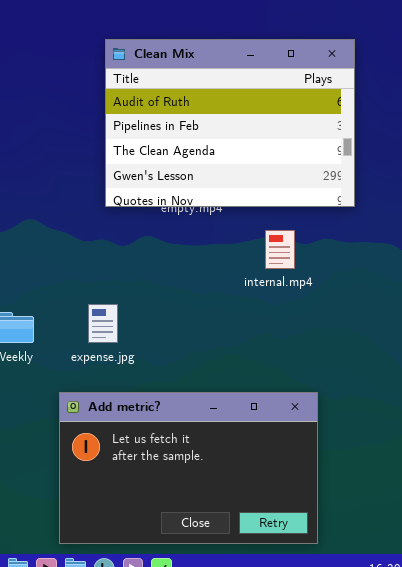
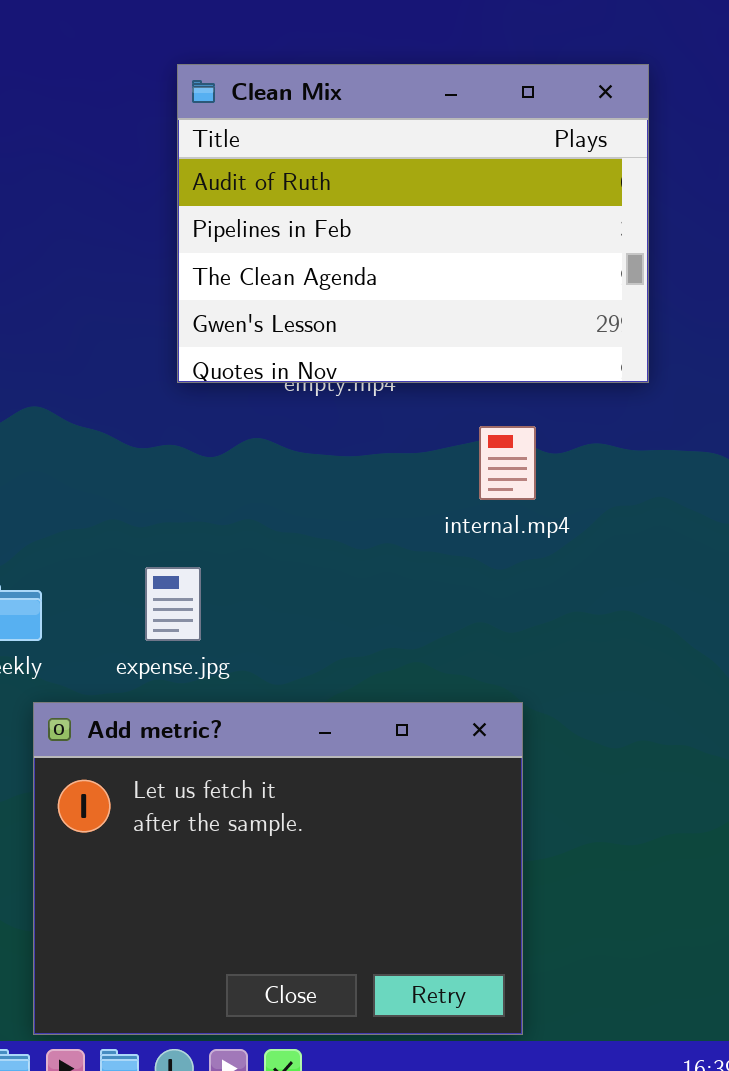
Add metric?: [59,392,318,544] -> [33,702,523,1035], moved, resized

